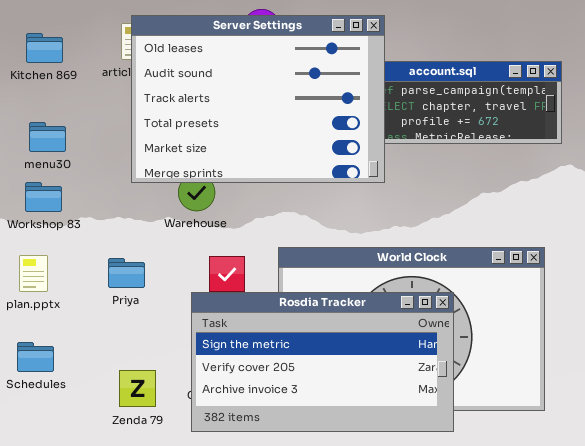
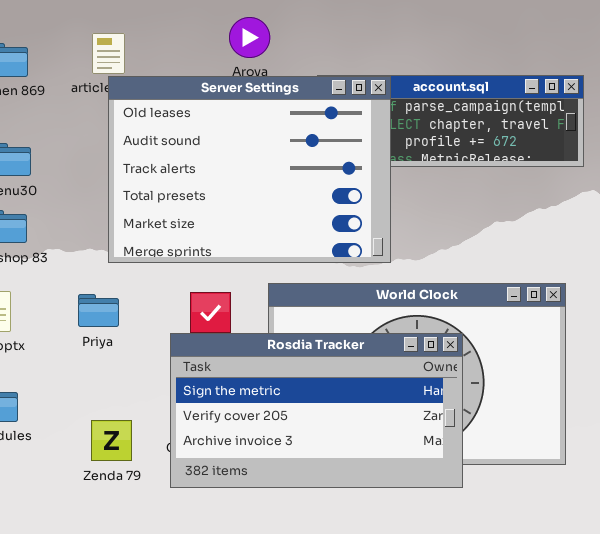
Server Settings: [131,15,385,183] -> [108,76,391,263], moved

